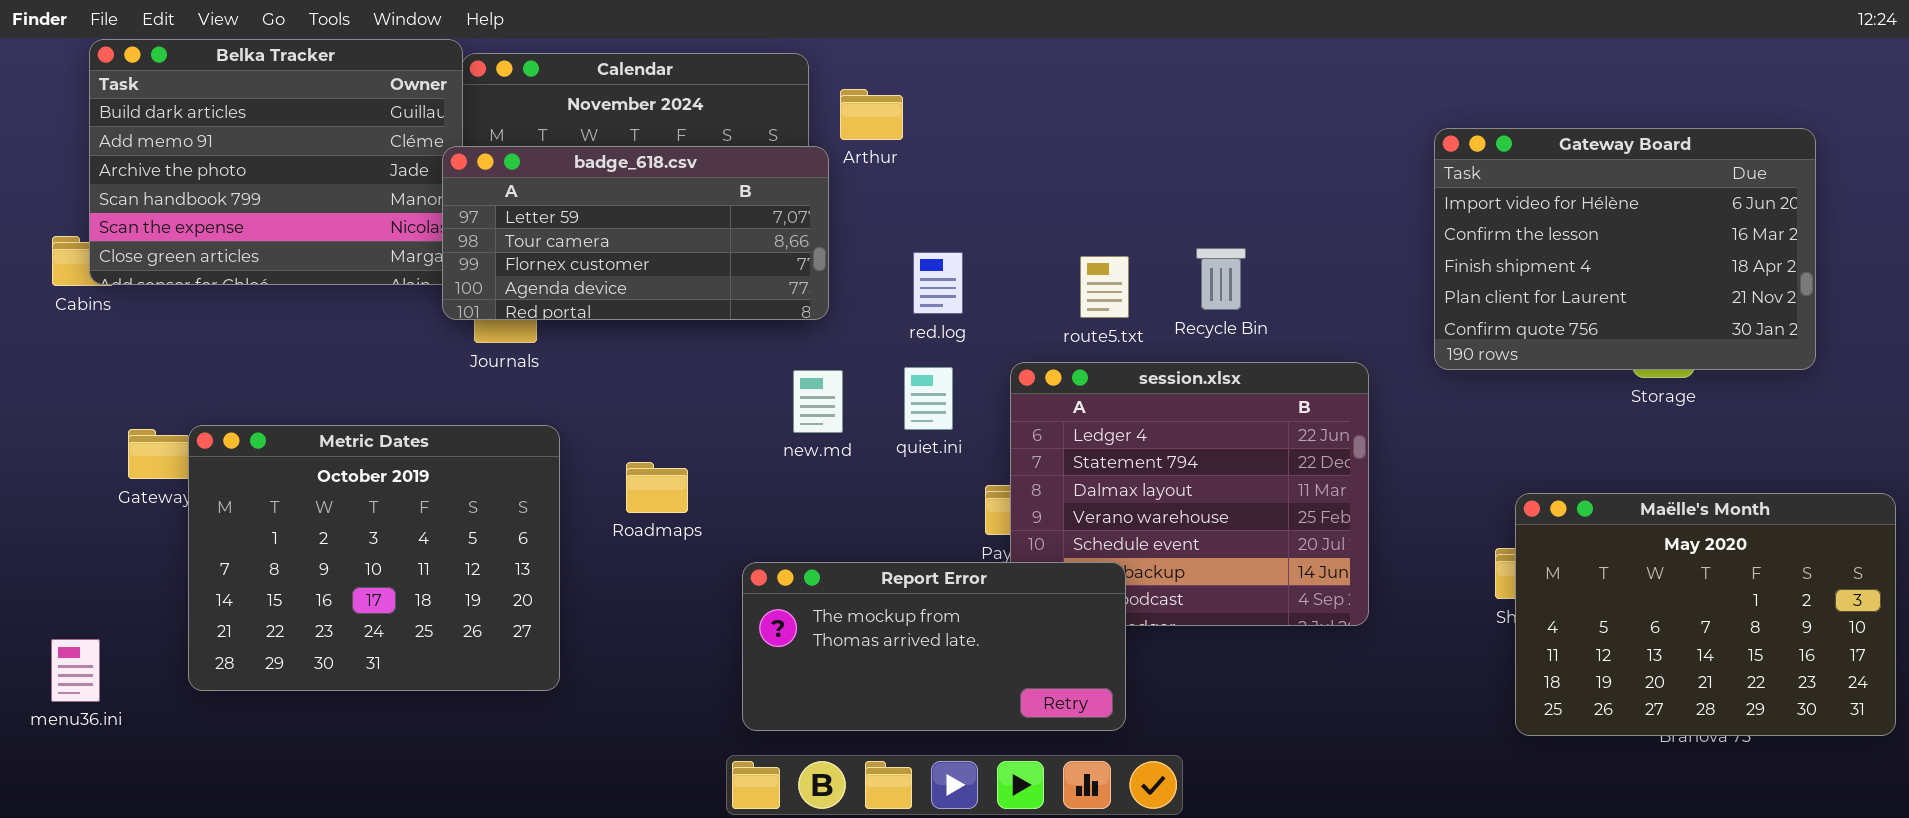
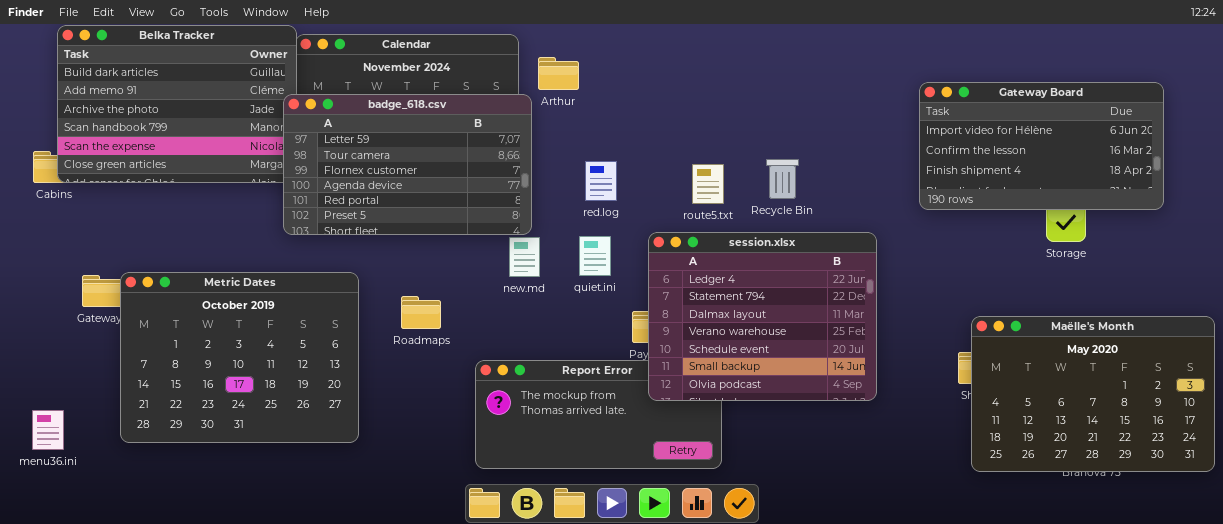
Gateway Board: [1434,128,1816,370] -> [919,82,1164,210], resized
badge_618.csv: [442,146,829,320] -> [283,94,532,235], resized
session.xlsx: [1010,362,1369,626] -> [648,232,877,401], raised

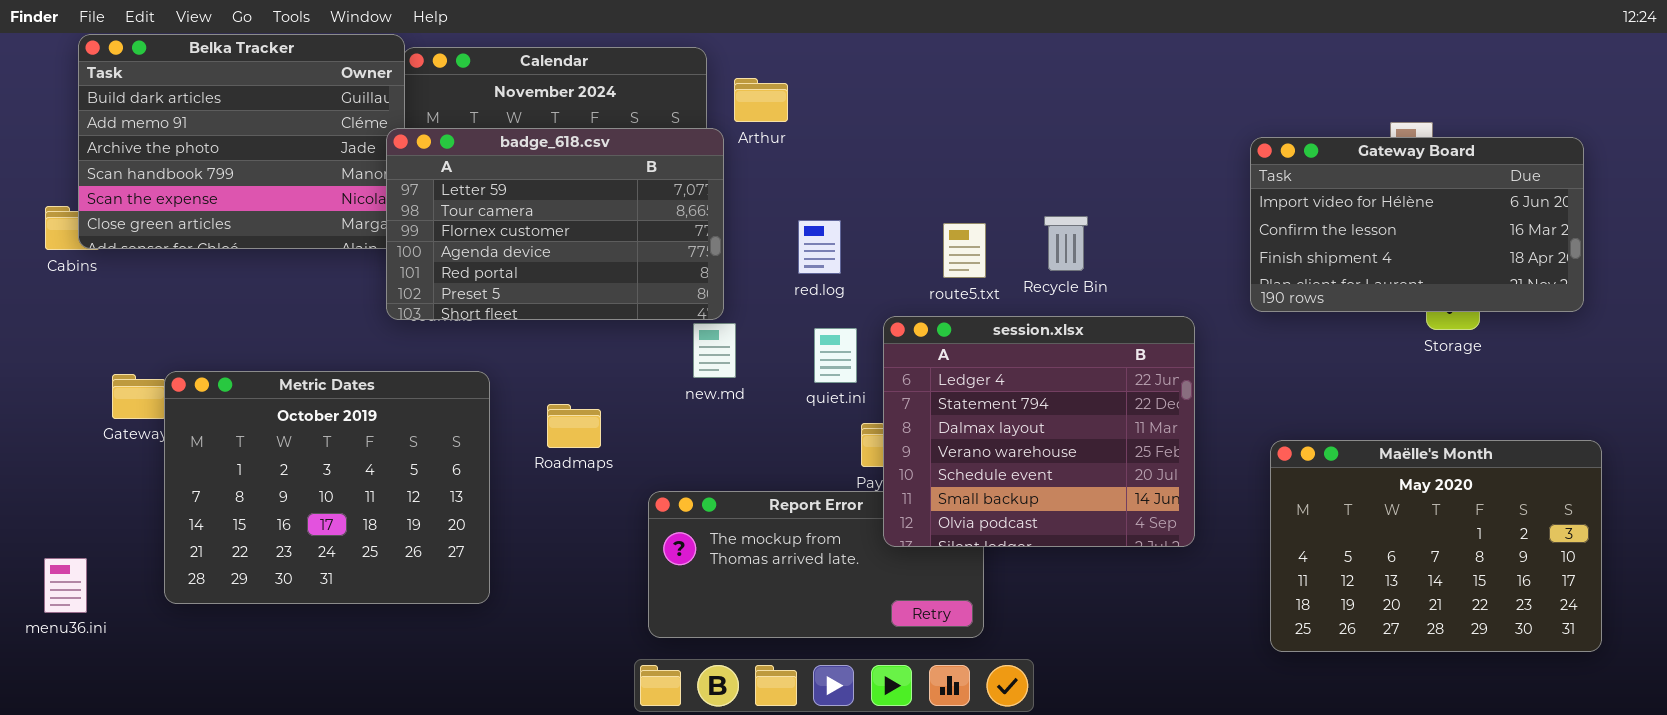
Gateway Board: [919,82,1164,210] -> [1250,137,1584,312], moved
quiet.ini: [579,236,611,276] -> [814,328,857,383], moved
Maëlle's Month: [971,316,1215,472] -> [1270,440,1602,652], moved

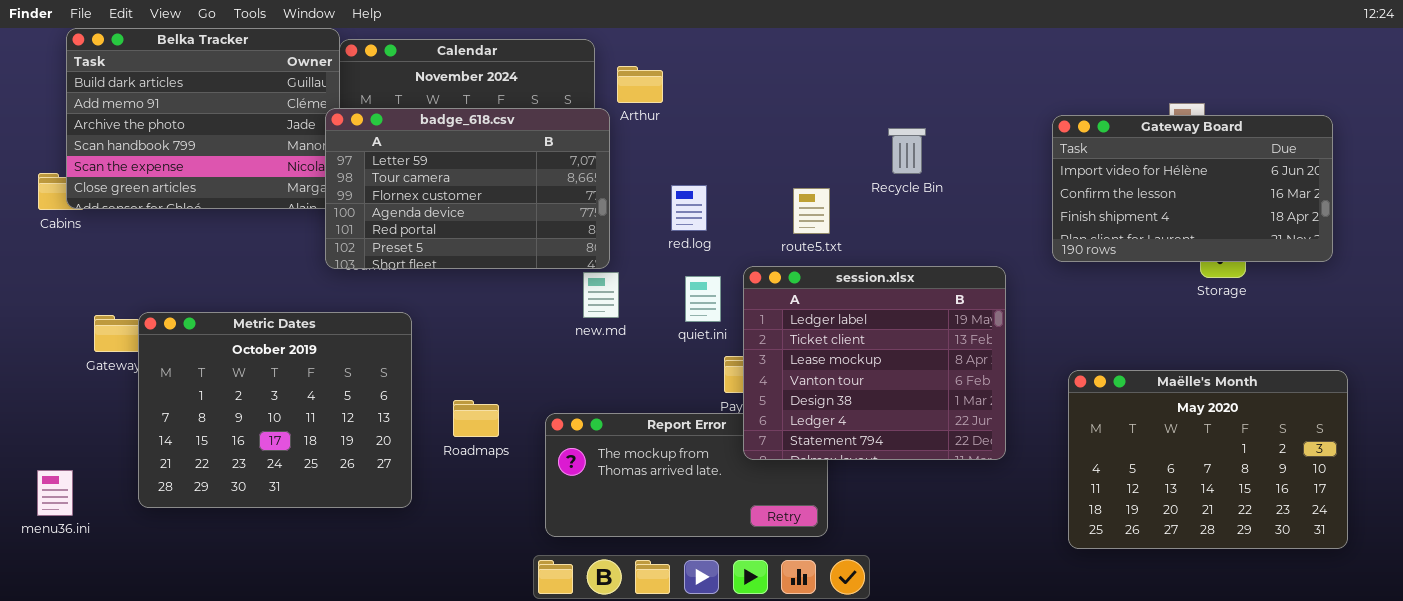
Recycle Bin: [1044,216,1088,271] -> [888,128,926,174], moved
session.xlsx: [883,316,1195,547] -> [743,266,1006,460], scrolled up 5 rows
Roadmaps: [547,404,601,448] -> [453,400,499,437], moved

